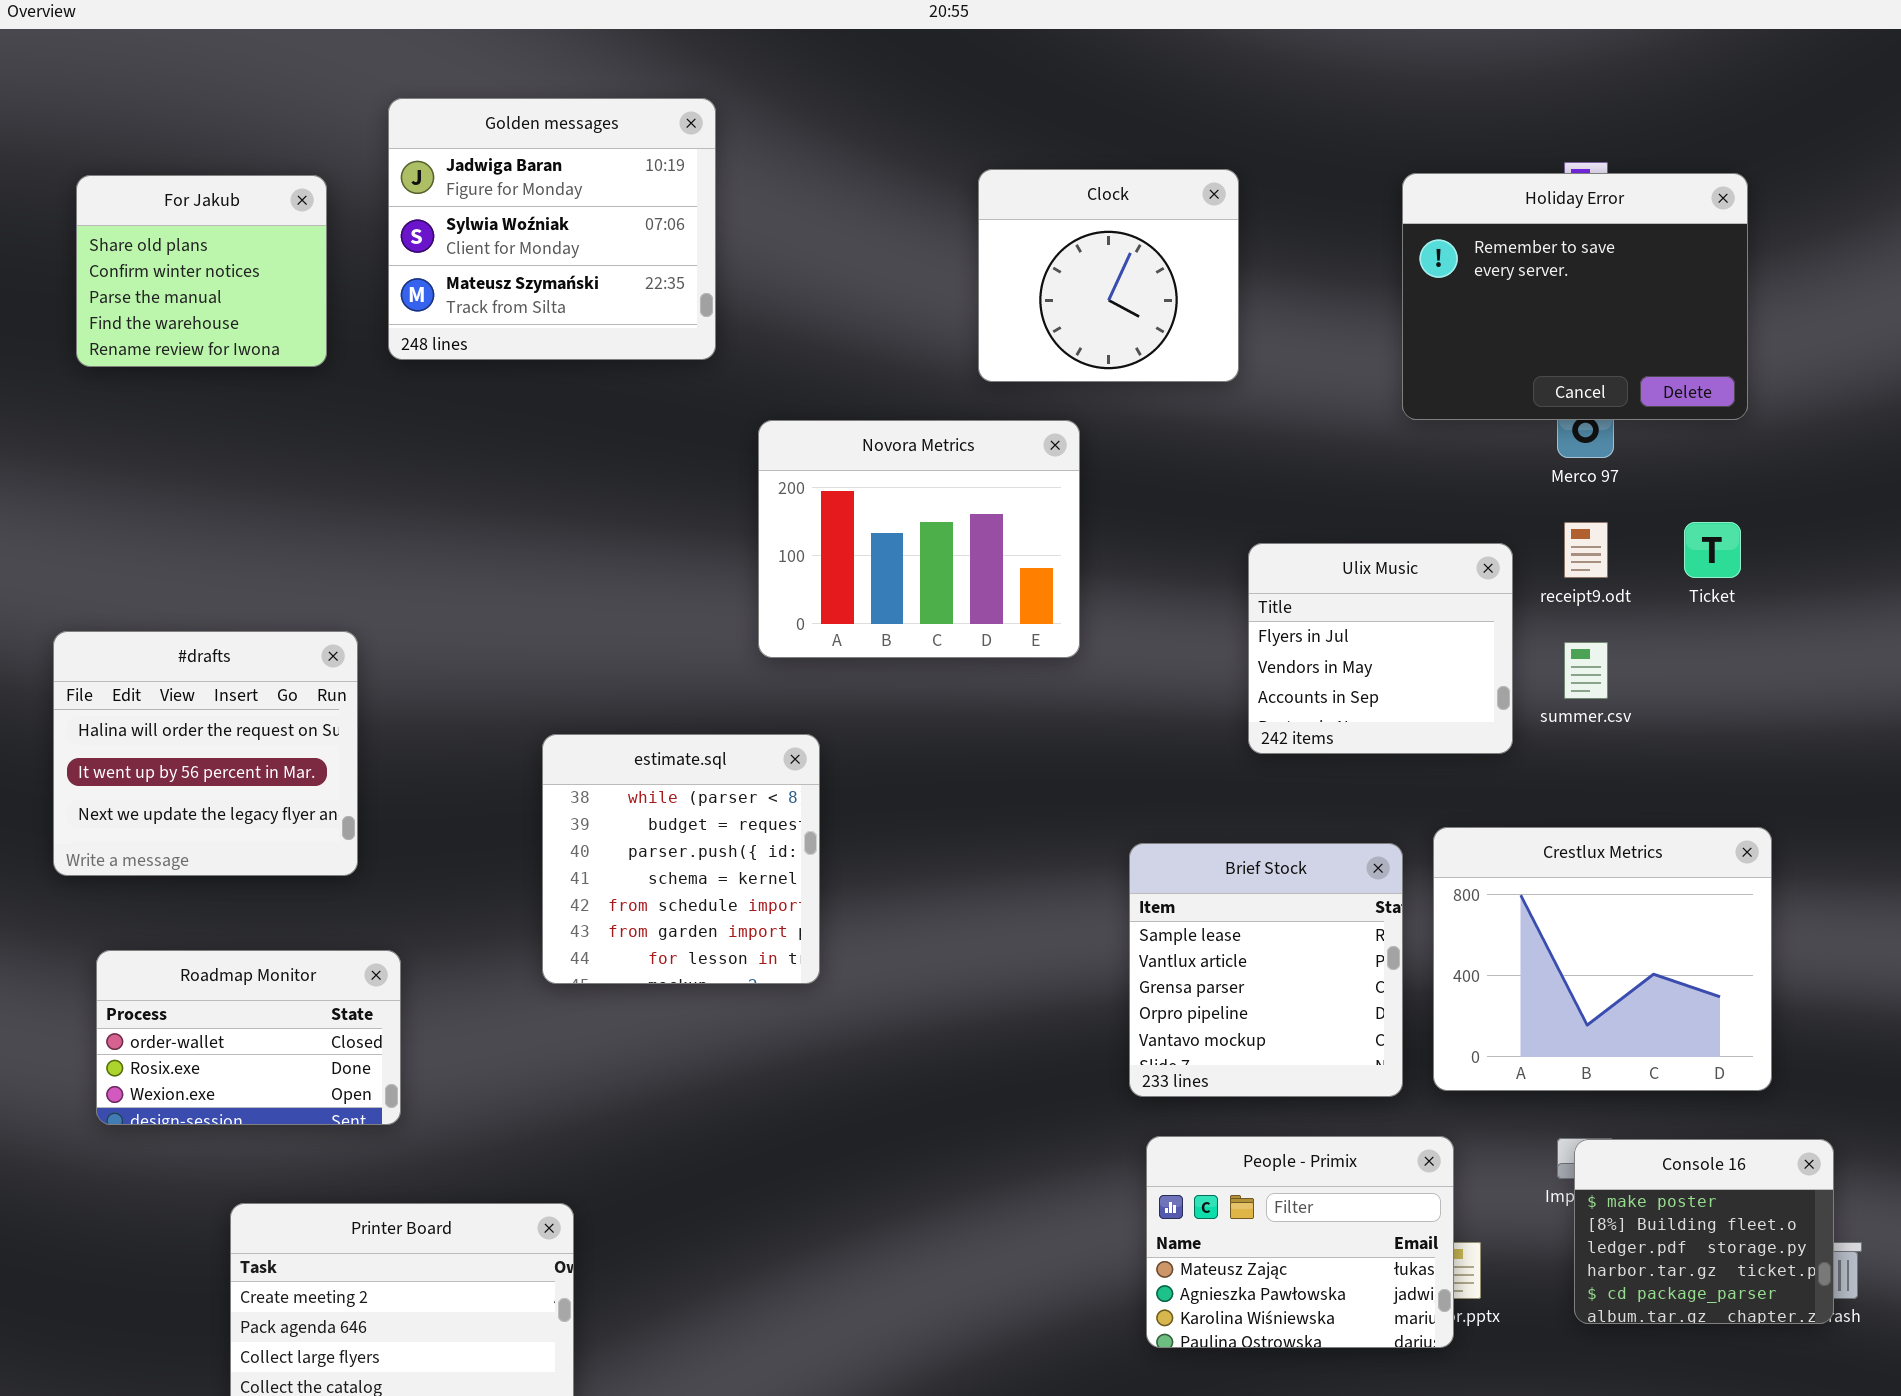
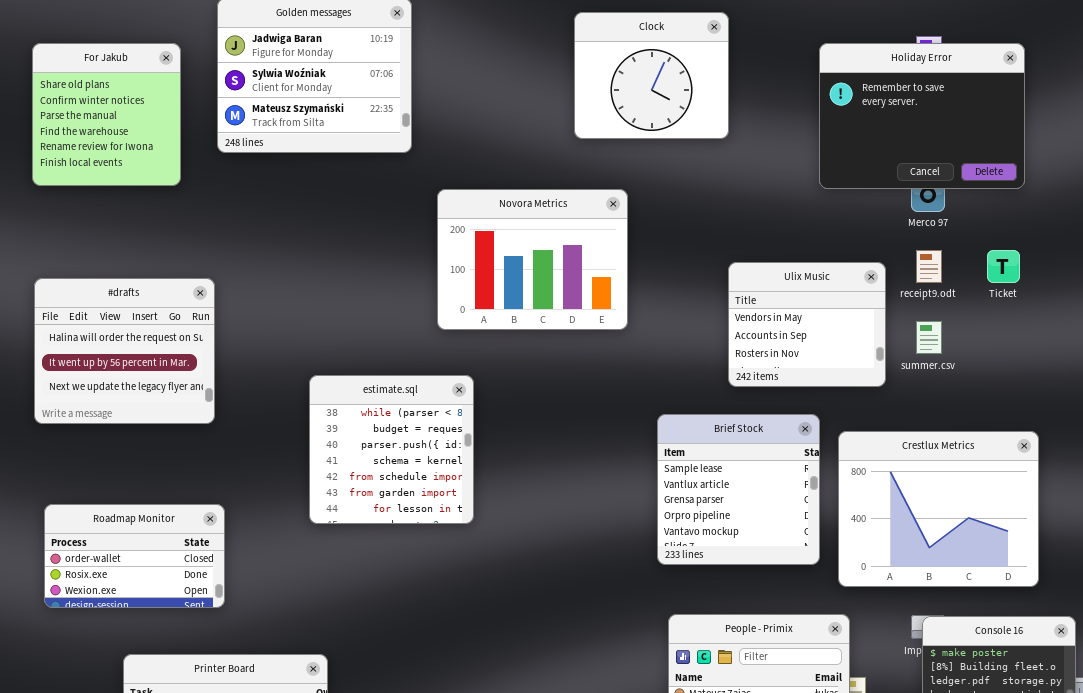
Clock: [978,169,1239,382] -> [574,12,729,139], moved
For Jakub: [76,175,327,367] -> [32,43,181,186], resized
Ulix Music: [1248,543,1513,754] -> [728,262,886,387], scrolled down 1 row
#drafts: [53,631,358,876] -> [34,278,215,424], moved
Brief Stock: [1129,843,1403,1097] -> [657,414,820,565], moved

